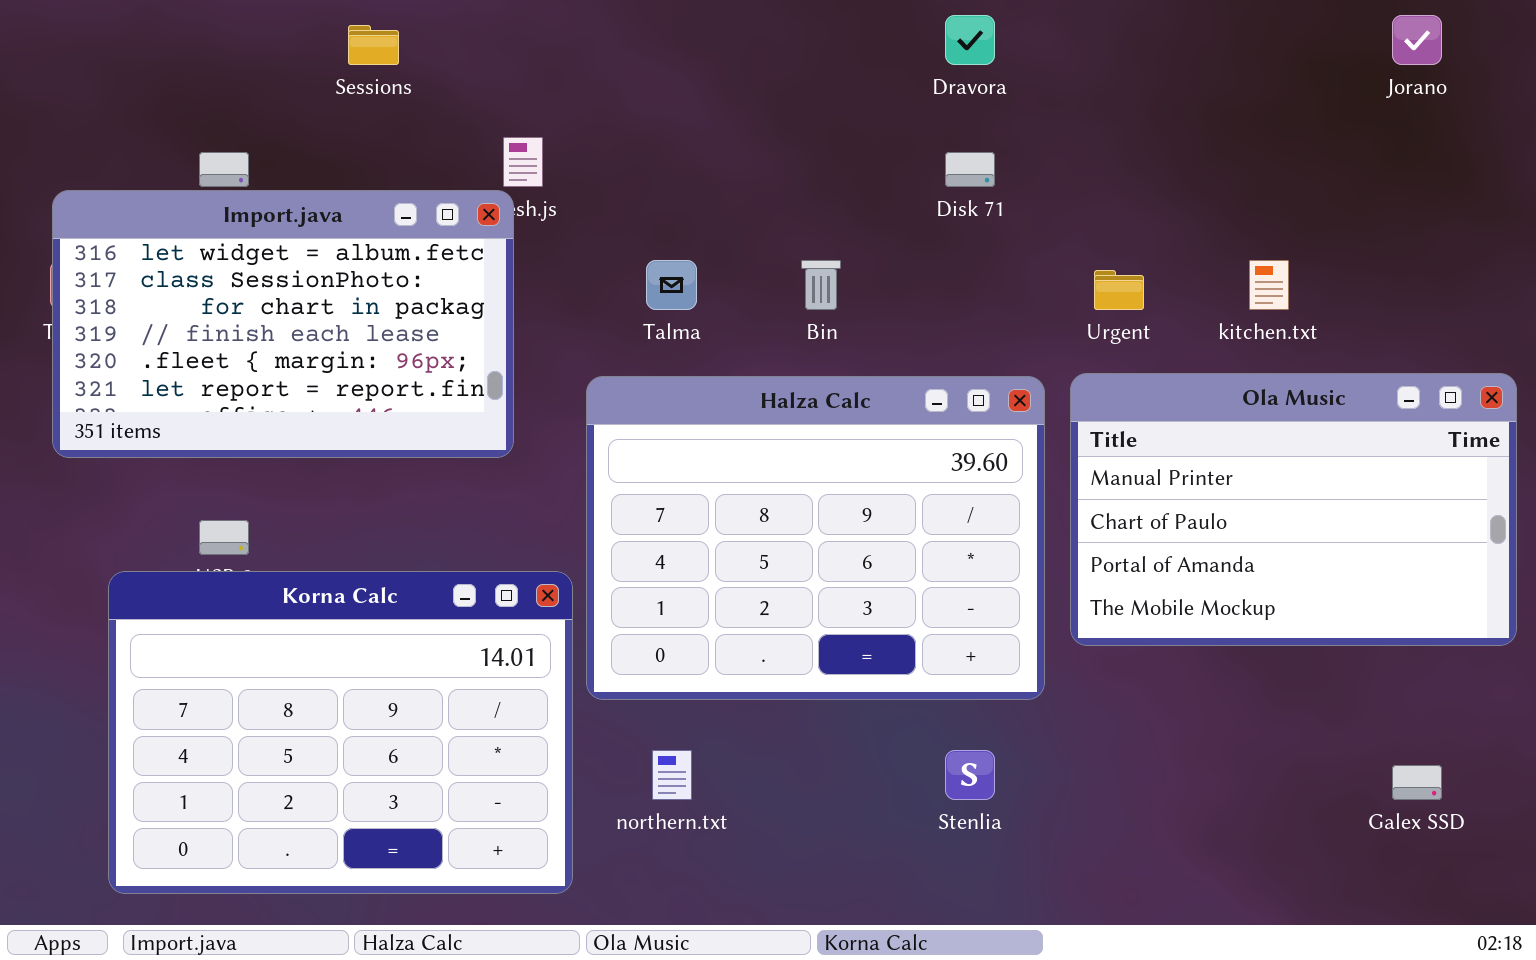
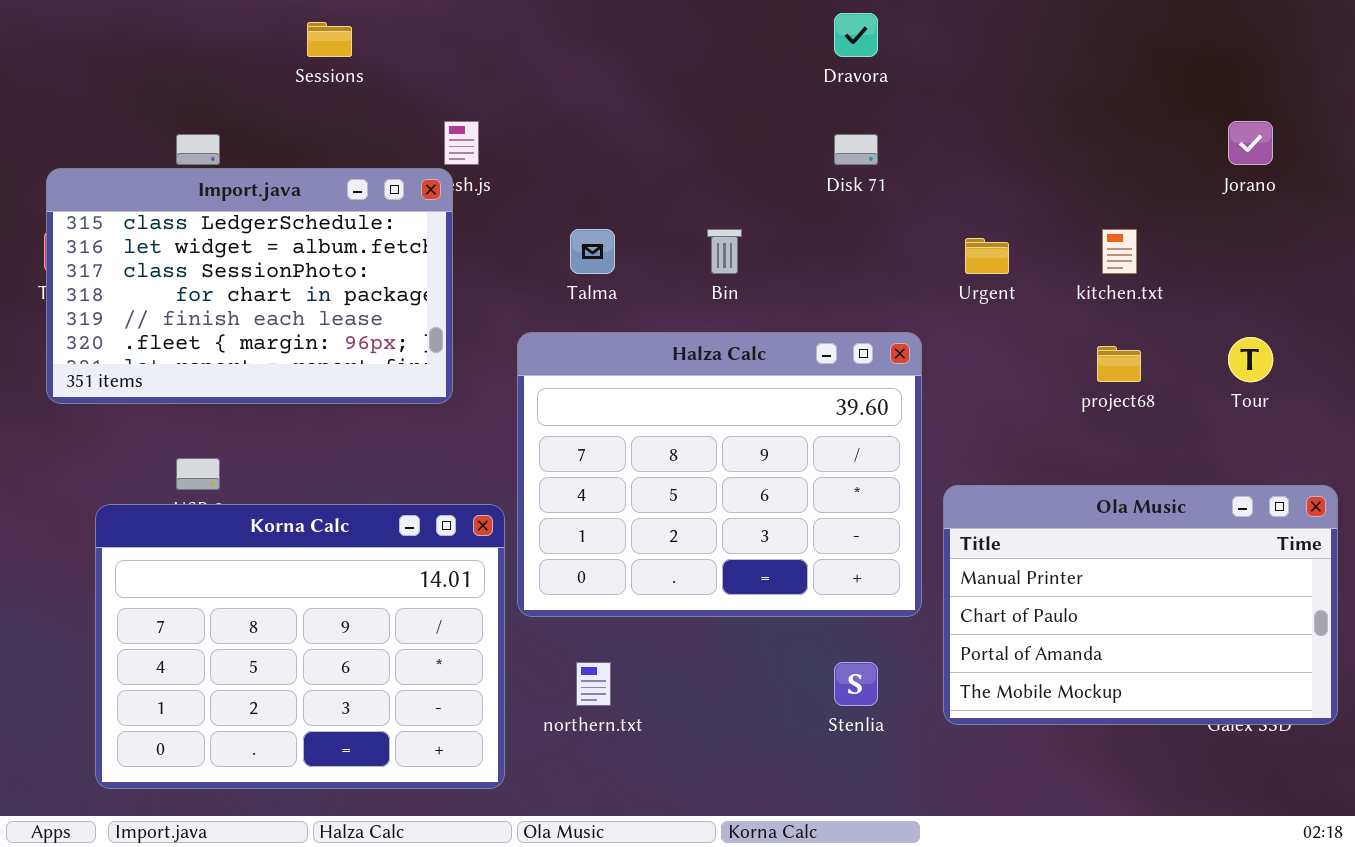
Jorano: [1392,15,1442,65] -> [1228,121,1273,165], moved
Import.java: [52,190,514,458] -> [46,168,453,404], scrolled up 1 row
Ola Music: [1070,373,1517,646] -> [943,485,1338,725], moved

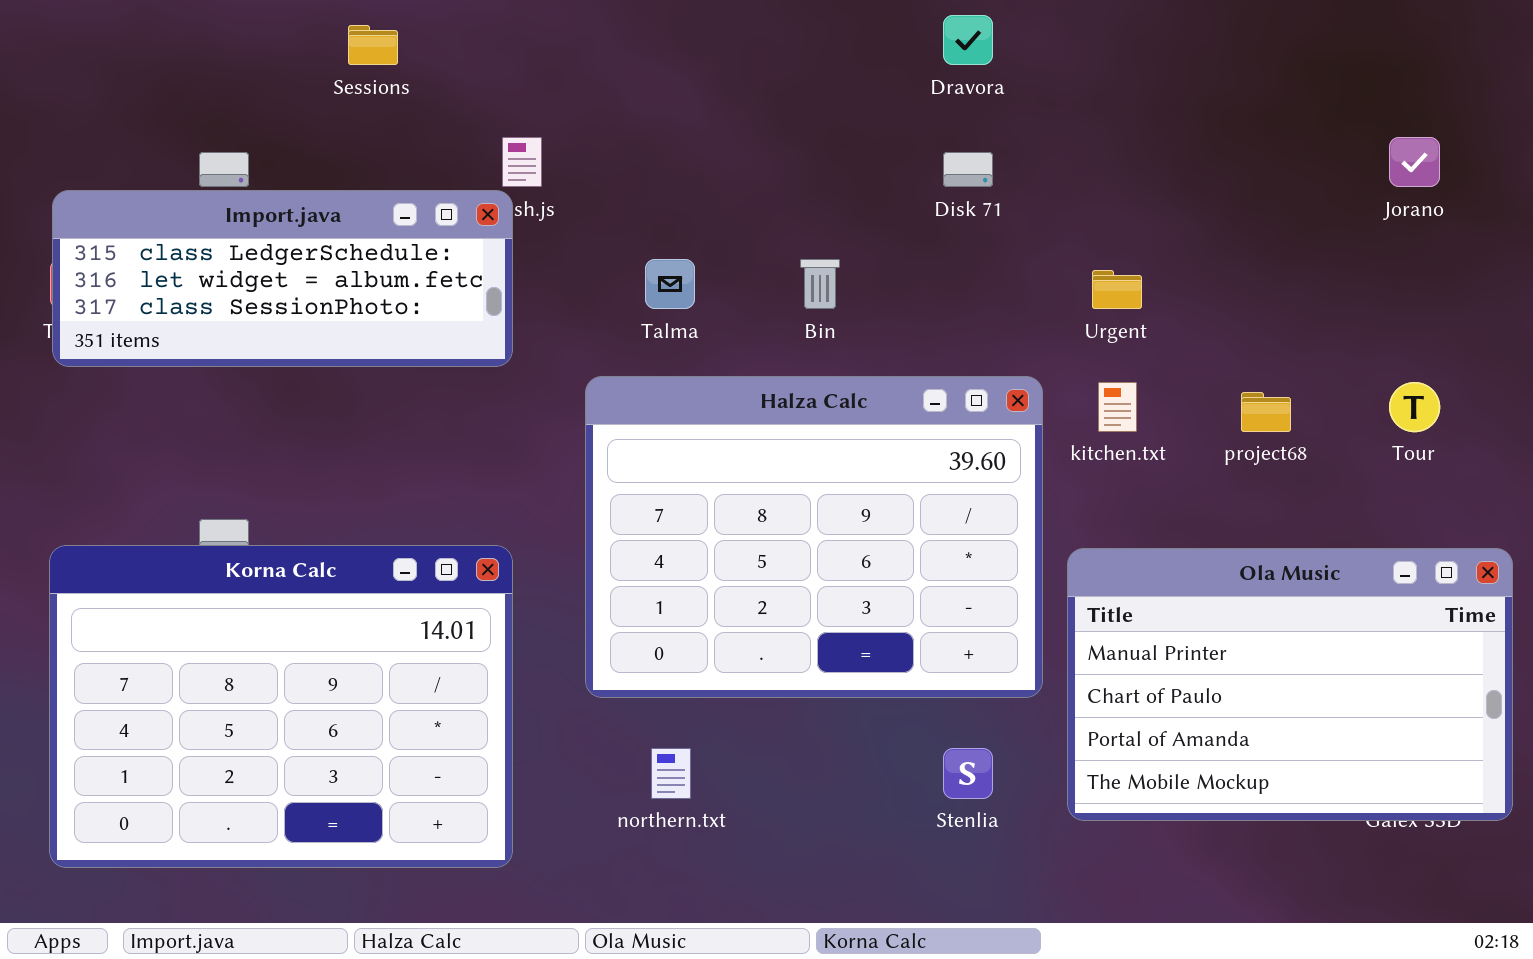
Import.java: [46,168,453,404] -> [52,190,513,367], resized
kitchen.txt: [1102,229,1137,274] -> [1098,382,1137,432], moved
Korna Calc: [95,504,505,789] -> [49,545,513,868], moved

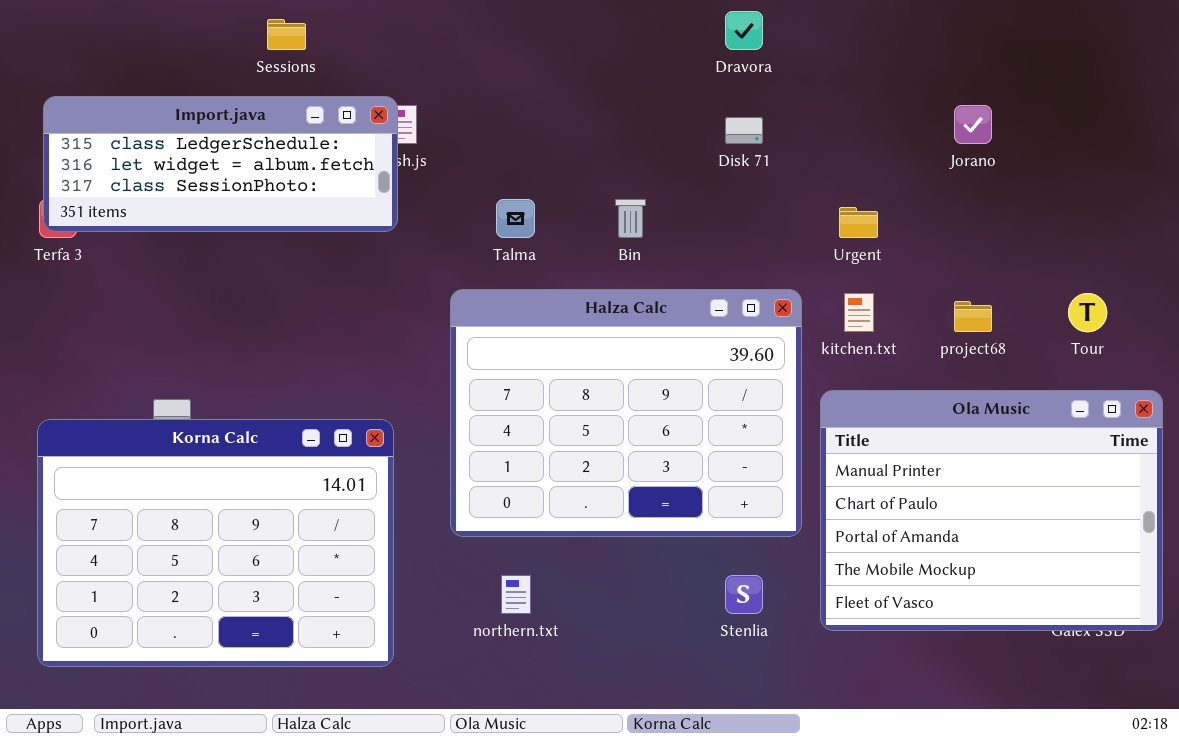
Jorano: [1389,137,1440,187] -> [954,105,992,144], moved
Import.java: [52,190,513,367] -> [43,96,398,232], moved
Ola Music: [1067,548,1513,821] -> [820,390,1163,631], resized

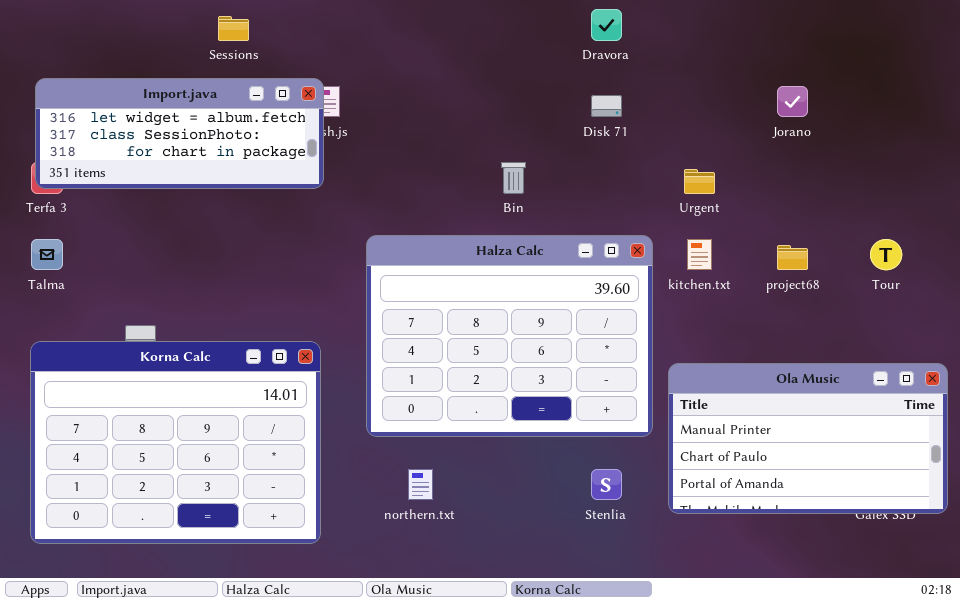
Import.java: [43,96,398,232] -> [35,78,324,189], scrolled down 1 row
Talma: [496,199,535,238] -> [31,239,63,270], moved
Ola Music: [820,390,1163,631] -> [668,363,948,514], resized

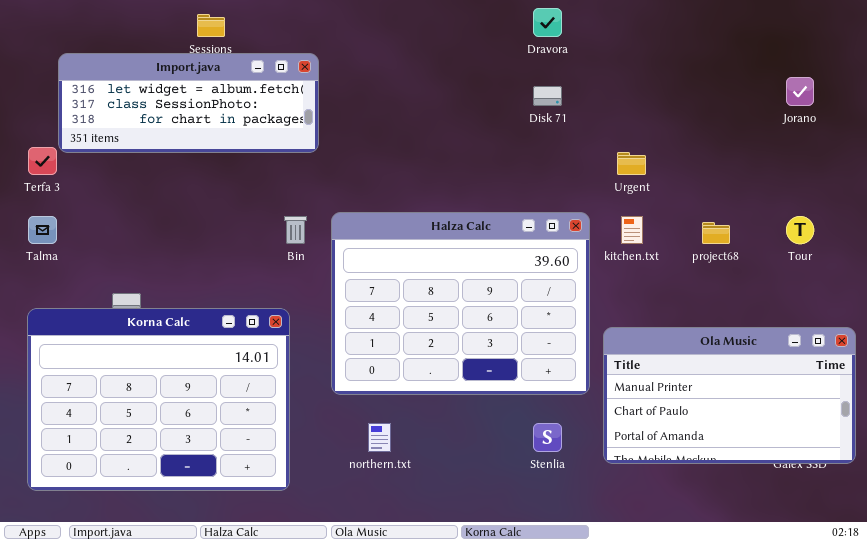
Import.java: [35,78,324,189] -> [58,53,319,153], moved
Jorano: [777,86,808,117] -> [786,77,814,106], moved
Bin: [501,162,526,194] -> [284,216,307,244], moved

